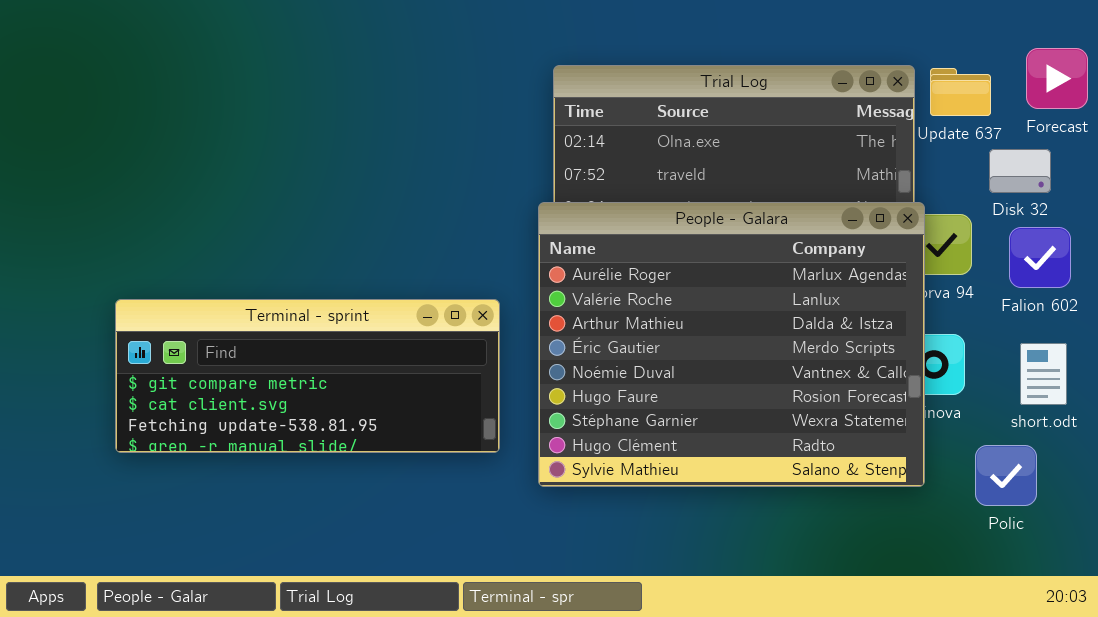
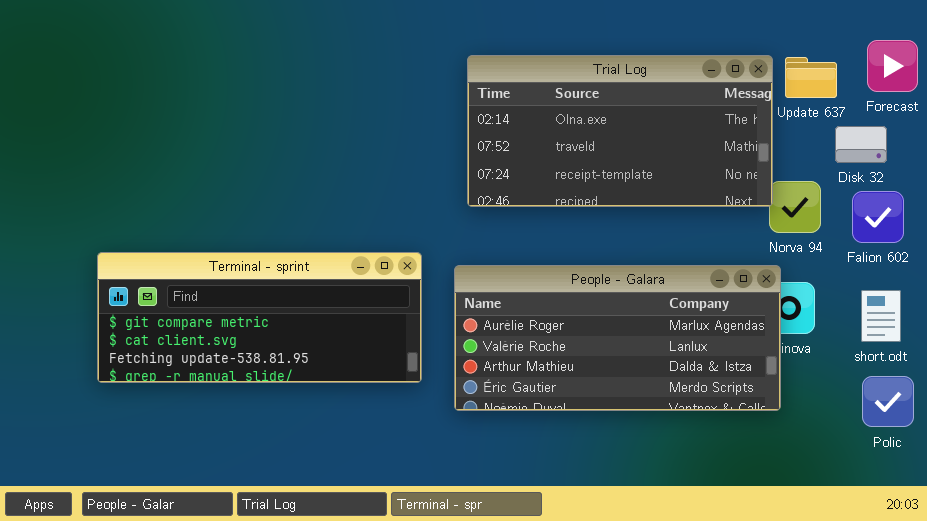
People - Galara: [538,202,925,487] -> [454,265,781,411], resized
Polic: [975,445,1037,506] -> [862,376,914,427], moved

